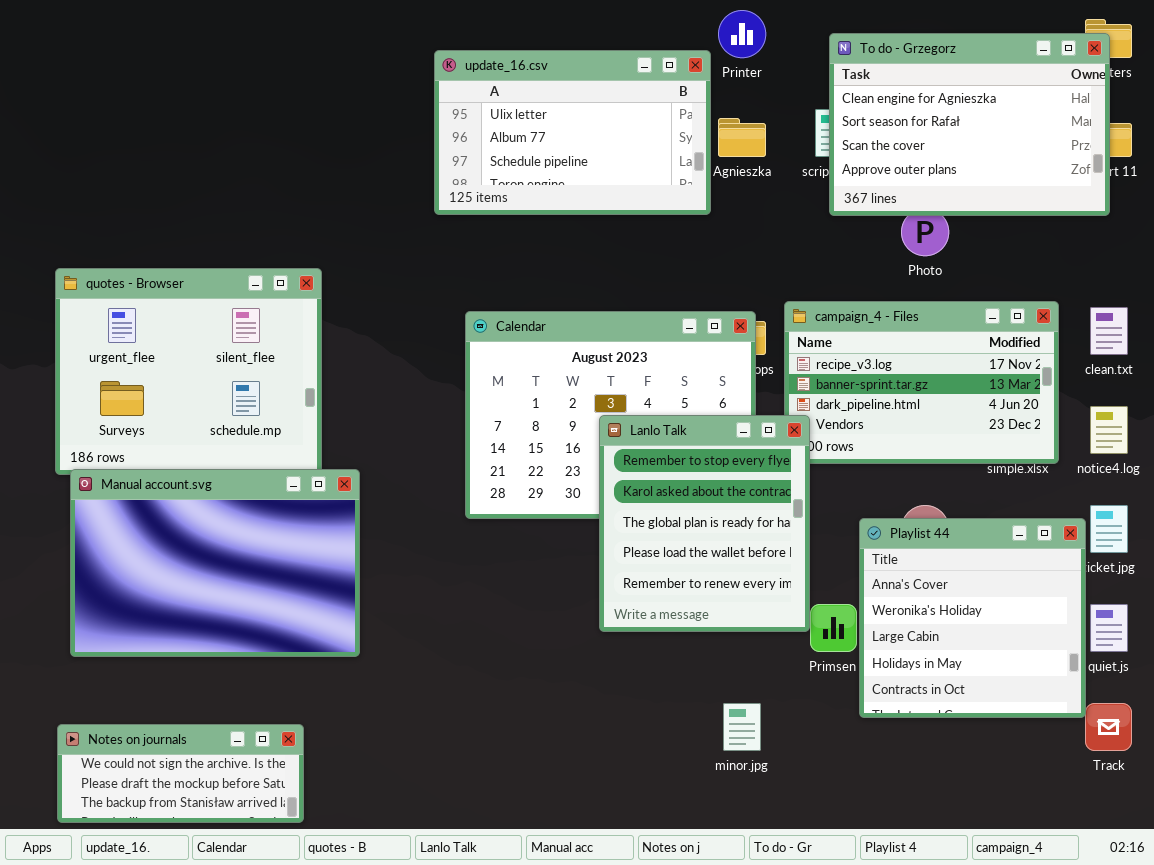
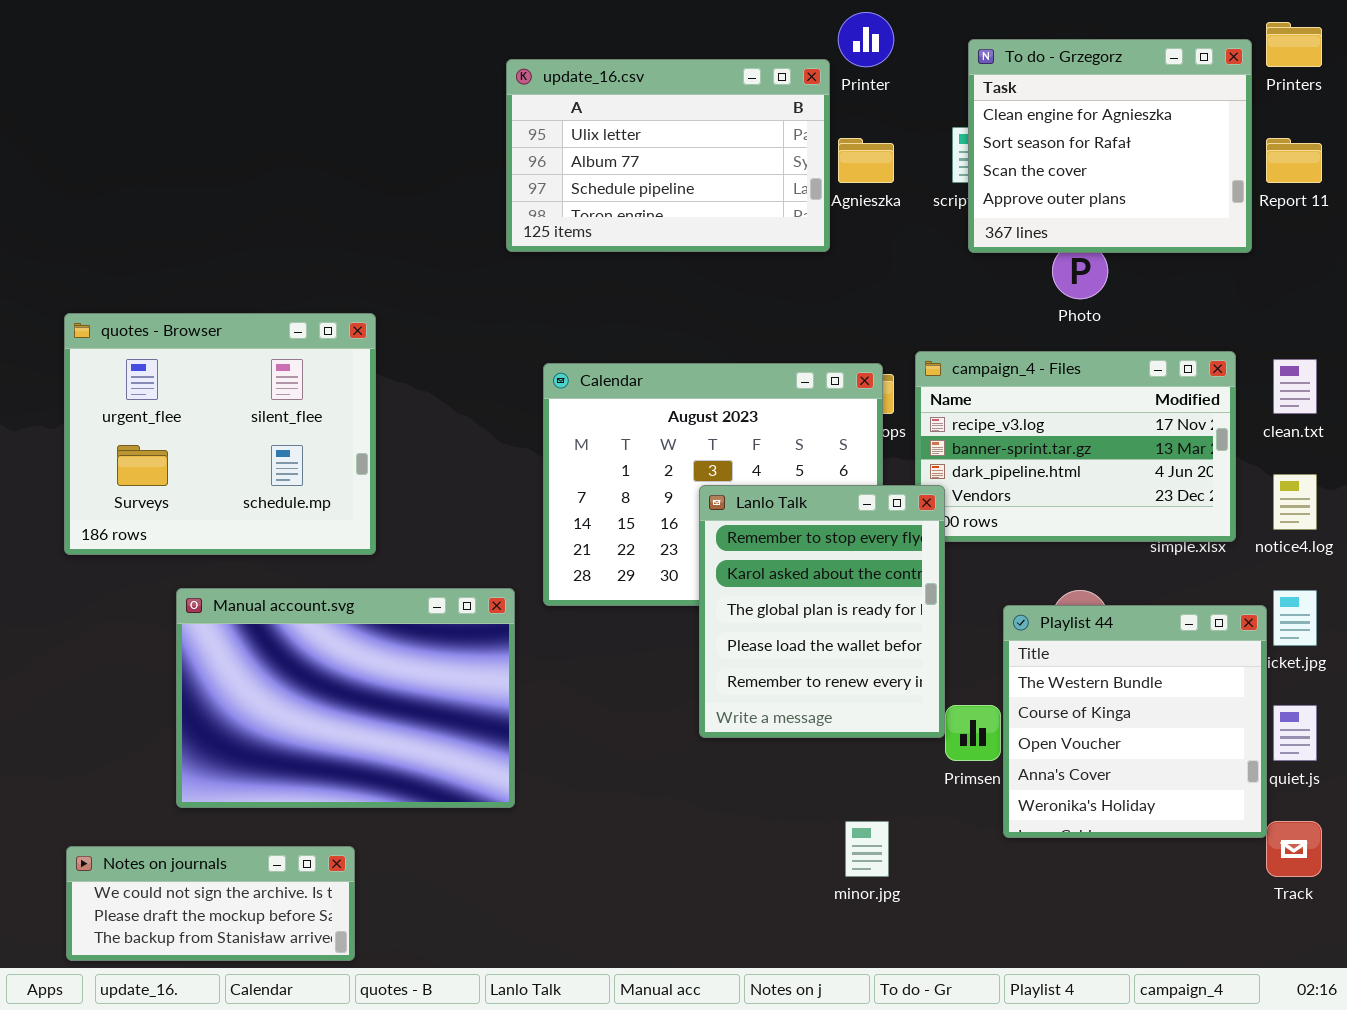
To do - Grzegorz: [829,33,1110,216] -> [968,39,1252,253], resized
Manual account.svg: [70,469,360,657] -> [176,588,515,808], moved
Playlist 44: [859,518,1086,718] -> [1003,605,1267,838], scrolled up 3 rows

